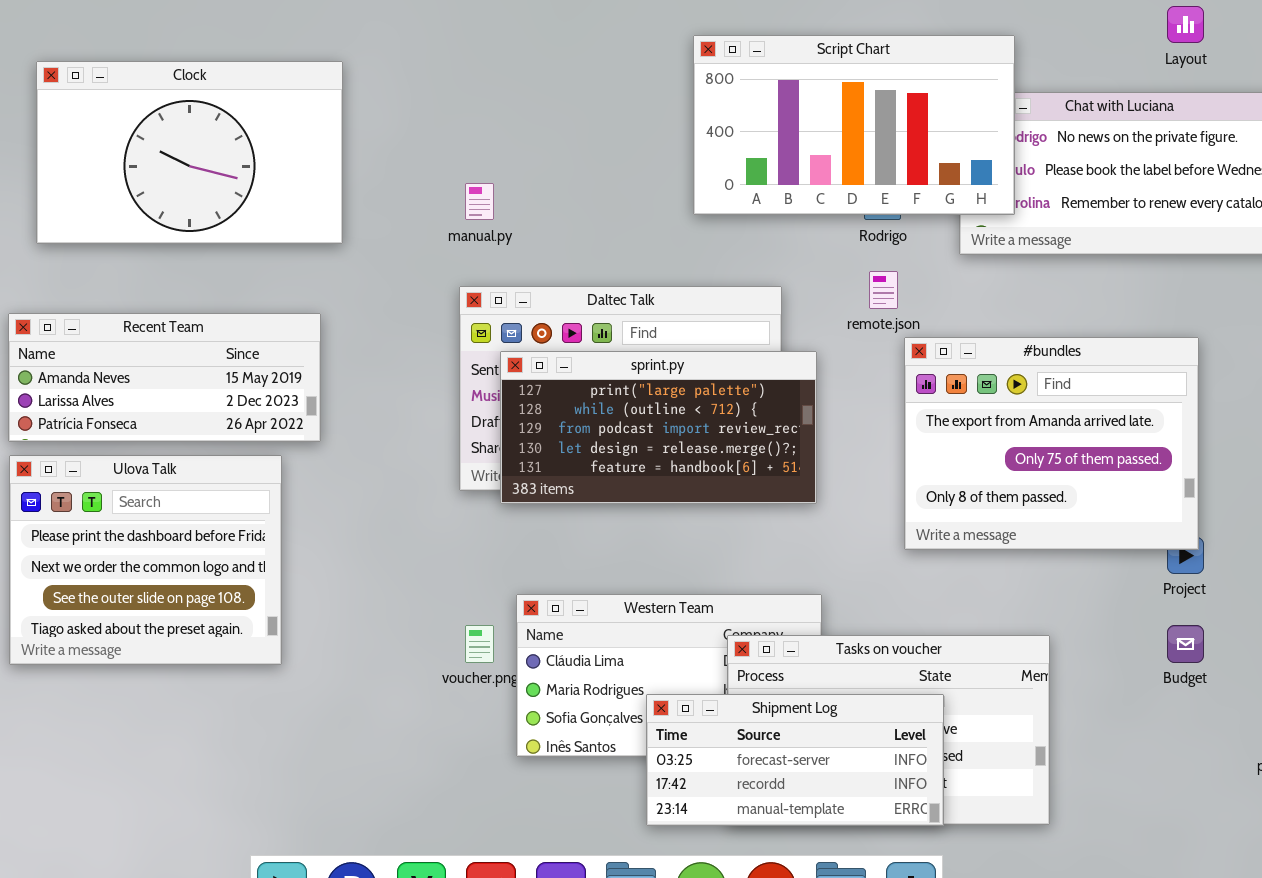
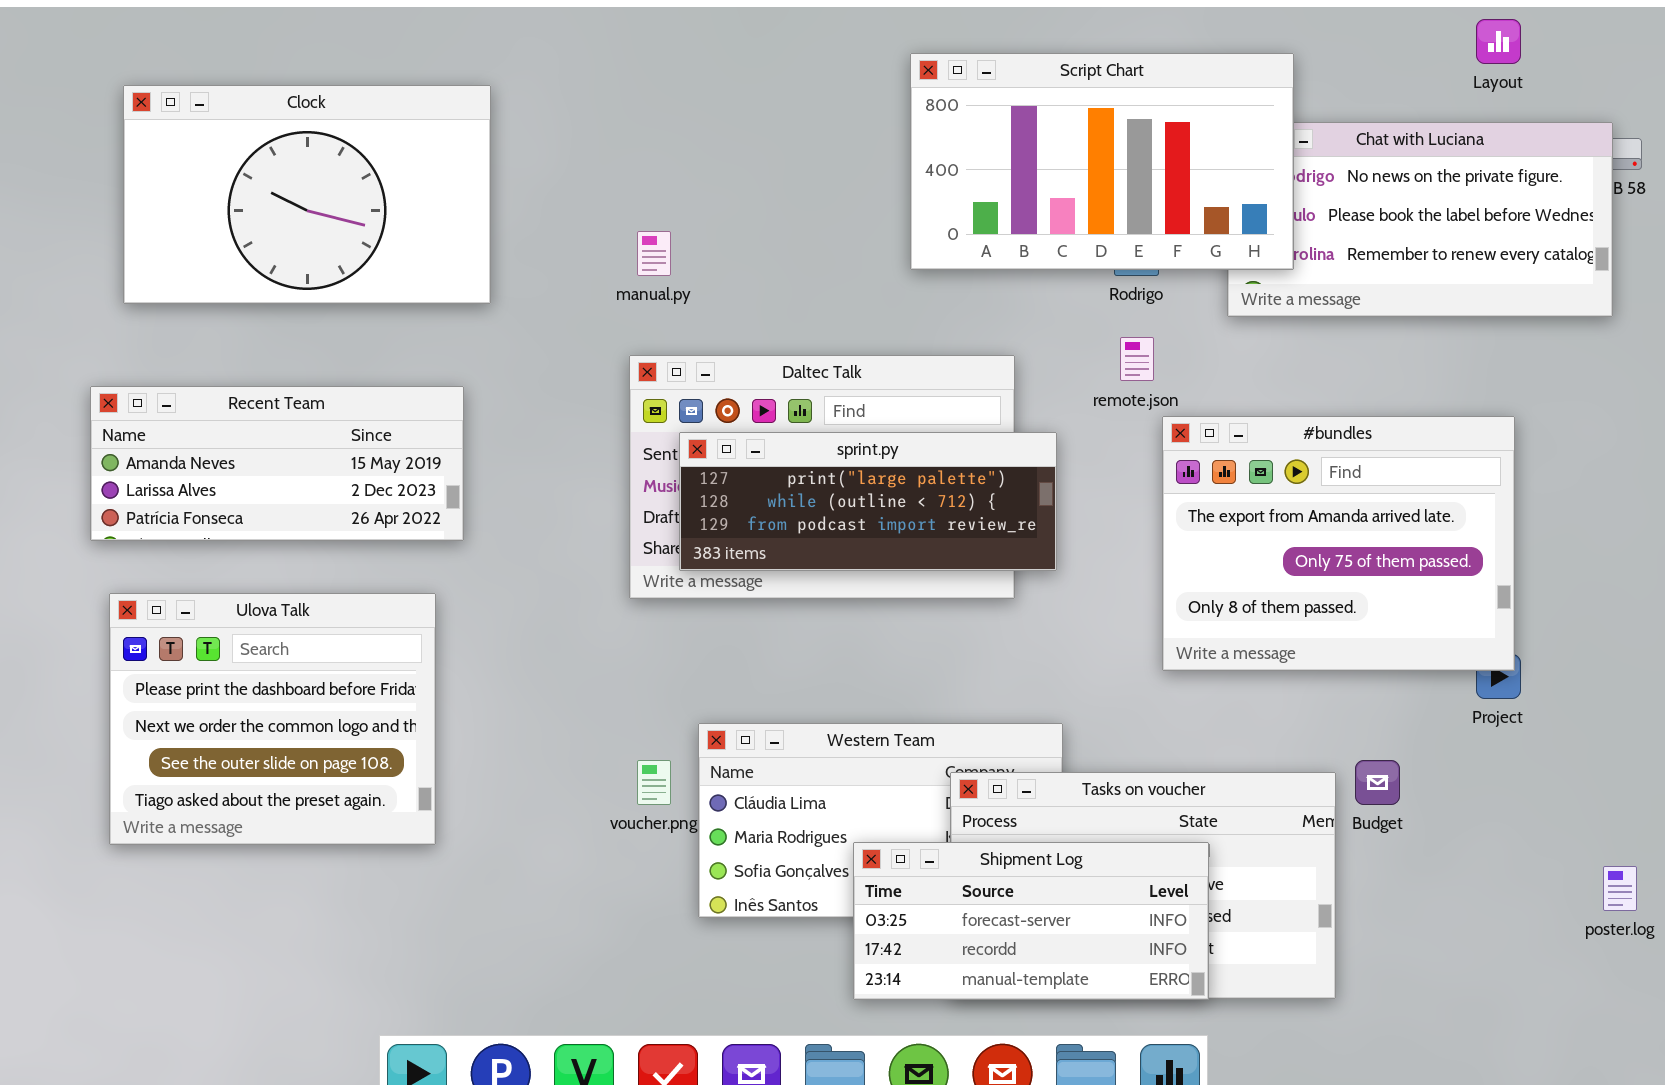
sprint.py: [500,351,817,504] -> [679,432,1057,571], resized
Ulova Talk: [9,455,282,665] -> [109,593,436,845], moved
Budget: [1167,625,1204,663] -> [1355,760,1400,805], moved

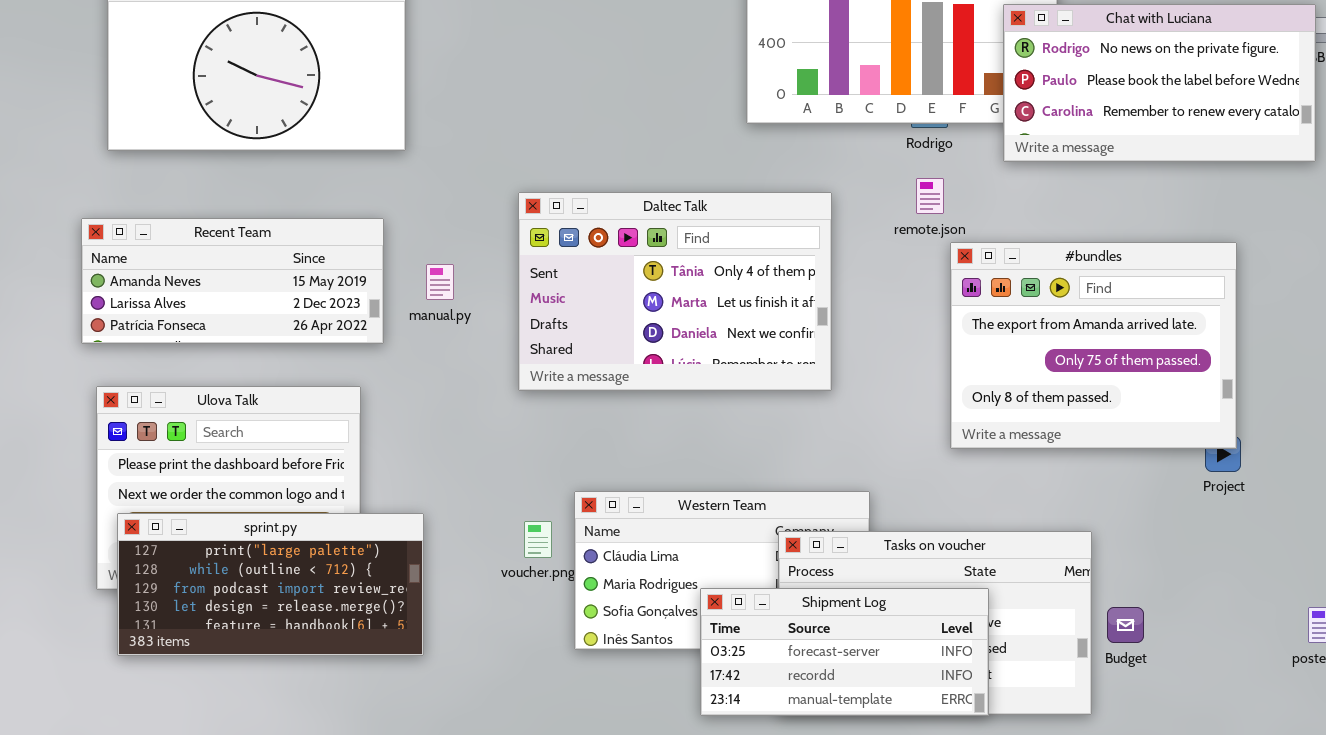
Chat with Luciana: [1227,122,1613,317] -> [1003,4,1316,162], raised
manual.py: [637,231,671,276] -> [426,264,454,300], moved
sprint.py: [679,432,1057,571] -> [117,513,424,656], moved, resized
Budget: [1355,760,1400,805] -> [1107,607,1144,643], moved

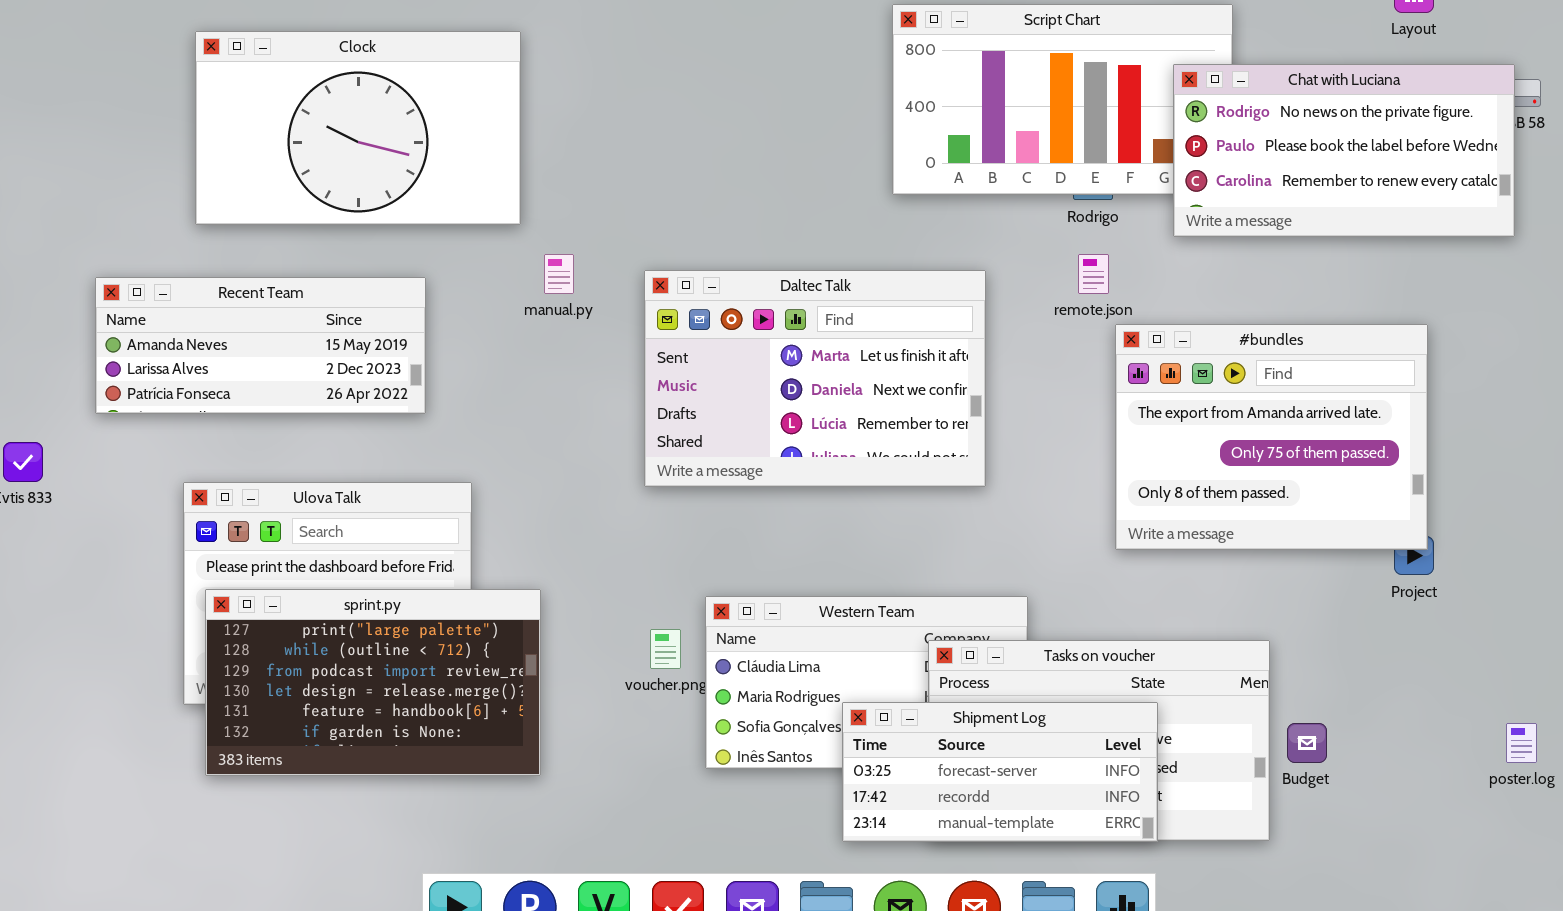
Daltec Talk: [518,192,832,391] -> [644,270,986,487], scrolled down 1 row
Recent Team: [81,218,384,344] -> [95,277,426,414], moved
manual.py: [426,264,454,300] -> [544,254,574,294], moved
sprint.py: [117,513,424,656] -> [205,589,541,776], resized

